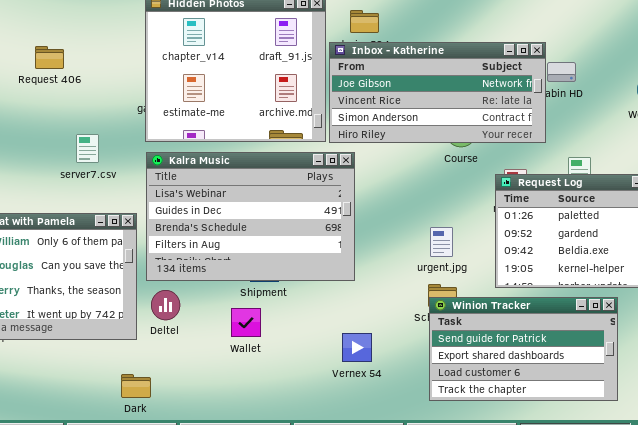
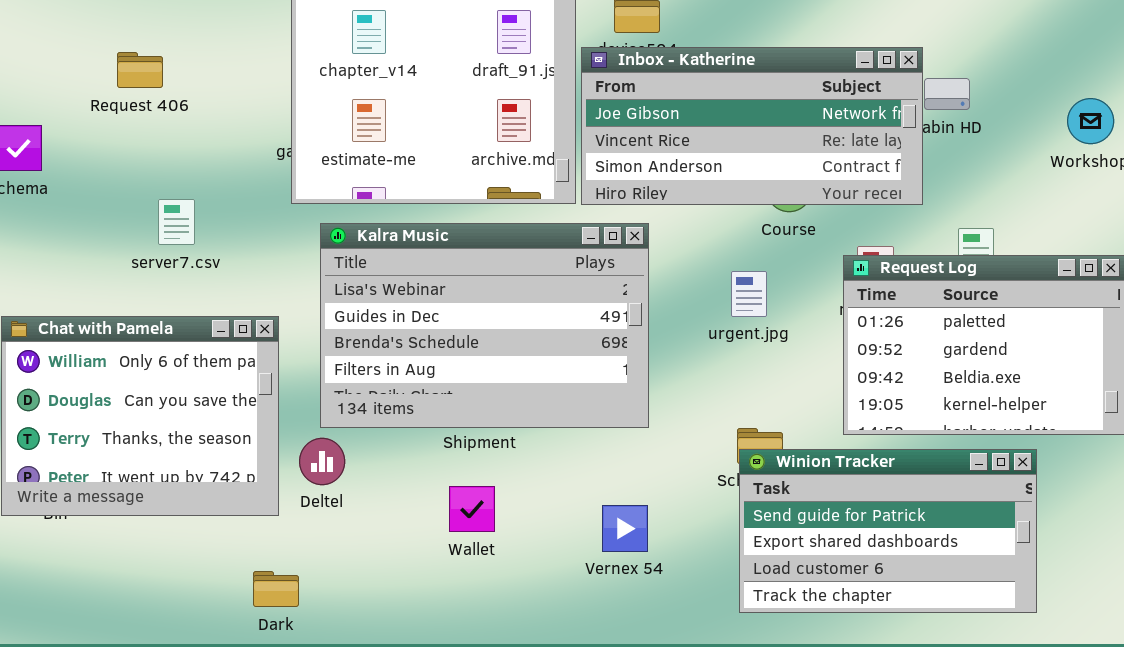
server7.csv: [76,134,99,163] -> [158,199,195,245], moved
Kalra Music: [146,152,355,281] -> [320,223,649,428], moved
urgent.jpg: [430,227,453,257] -> [731,271,767,317], moved
Wallet: [231,308,261,337] -> [449,486,495,532], moved

